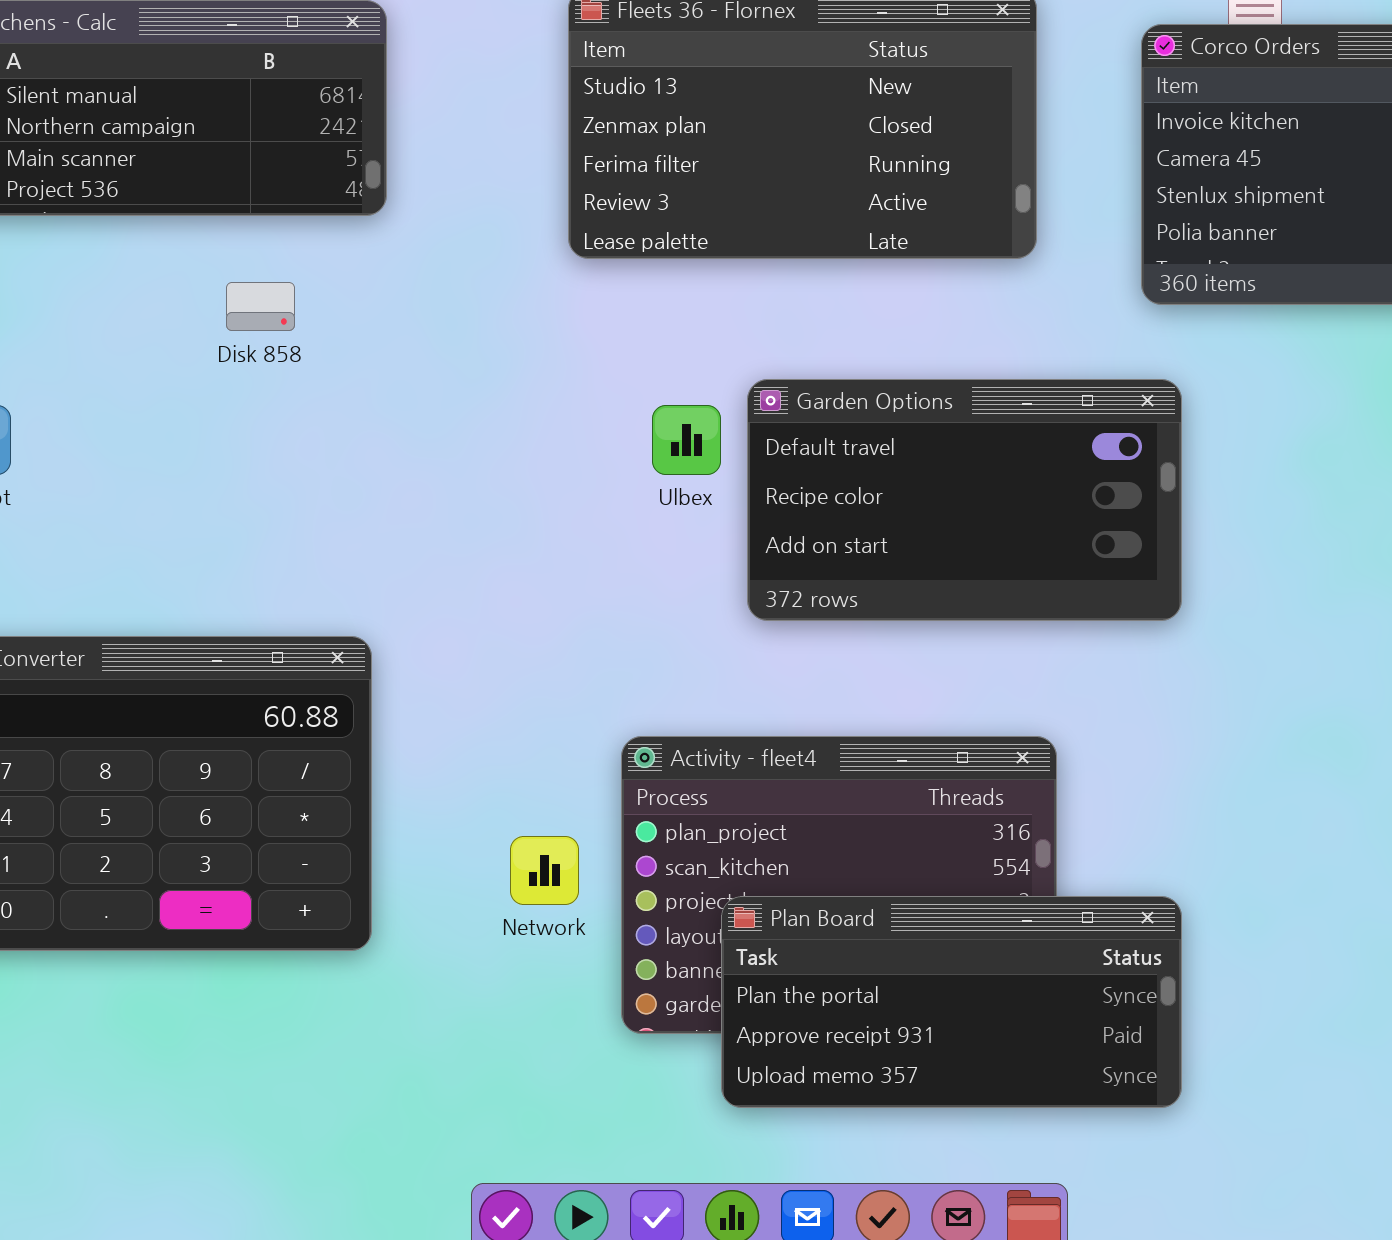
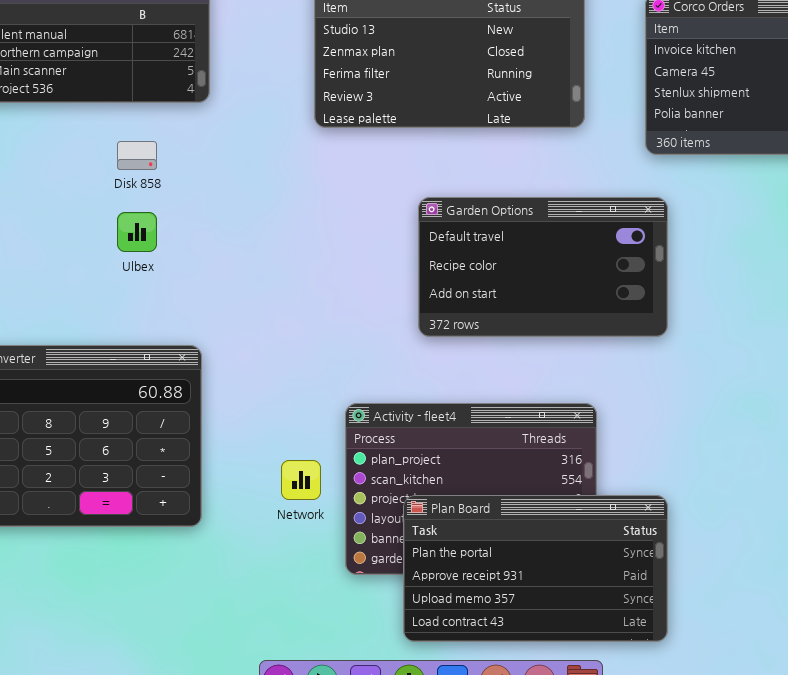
Ulbex: [652,405,721,475] -> [117,212,157,252], moved
Plan Board: [721,896,1182,1108] -> [403,495,668,642], resized

